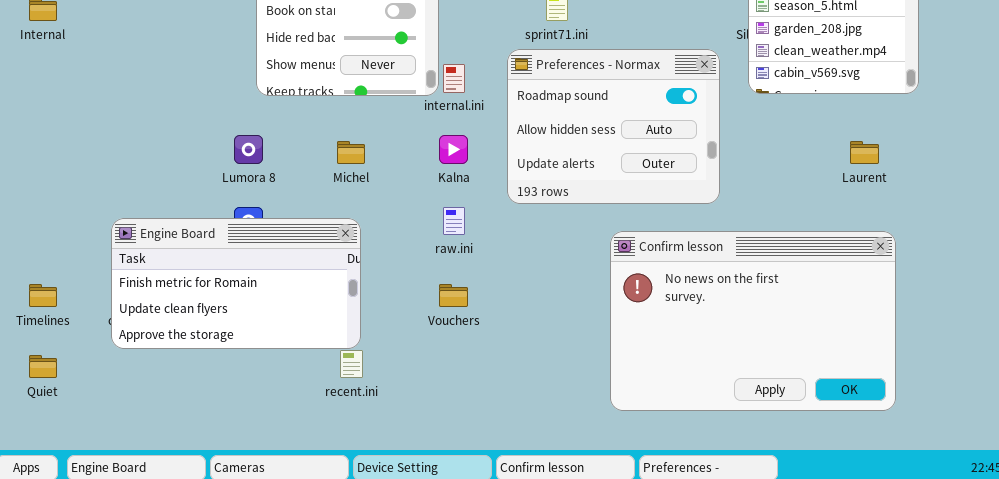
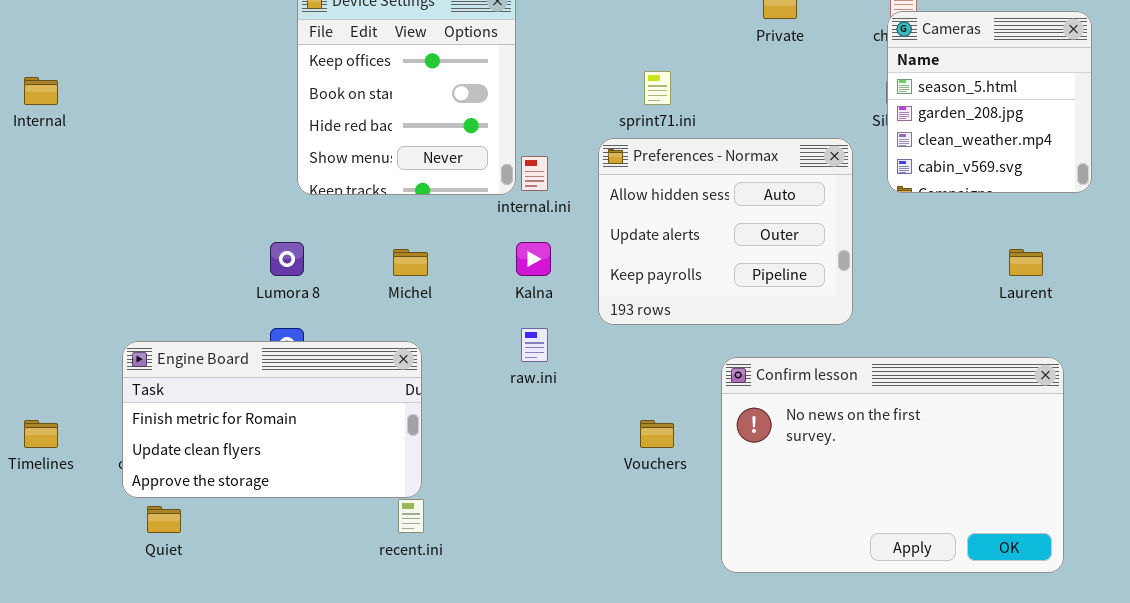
Preferences - Normax: [507,49,720,204] -> [598,138,853,325], scrolled down 1 row
Vouchers: [439,284,468,307] -> [640,420,674,448], moved
Quiet: [29,355,57,378] -> [147,506,181,533], moved

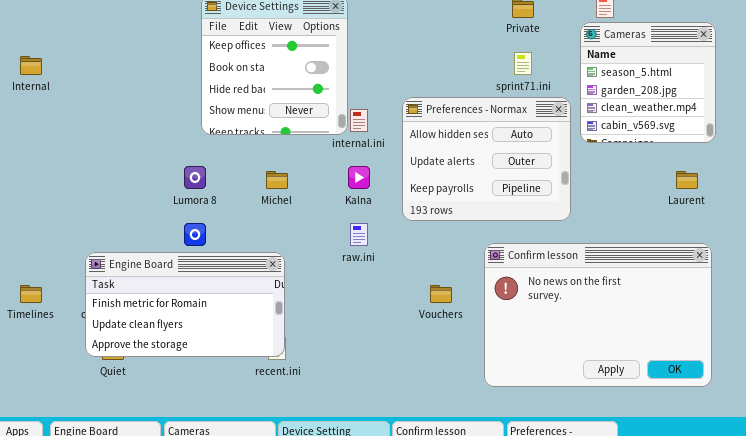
Cameras: [887,11,1092,193] -> [580,22,716,143], moved
sprint71.ini: [644,71,671,105] -> [514,52,532,75], moved
Engine Board: [122,341,422,498] -> [85,252,285,357], moved

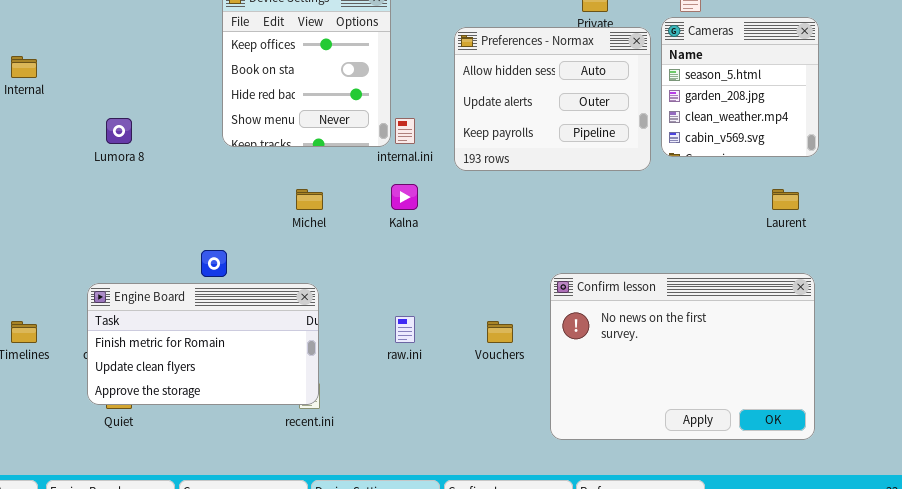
Preferences - Normax: [402,97,571,221] -> [454,27,651,171], moved
Lumora 8: [184,166,206,189] -> [106,118,132,144], moved
raw.ini: [350,223,368,246] -> [395,316,415,343], moved

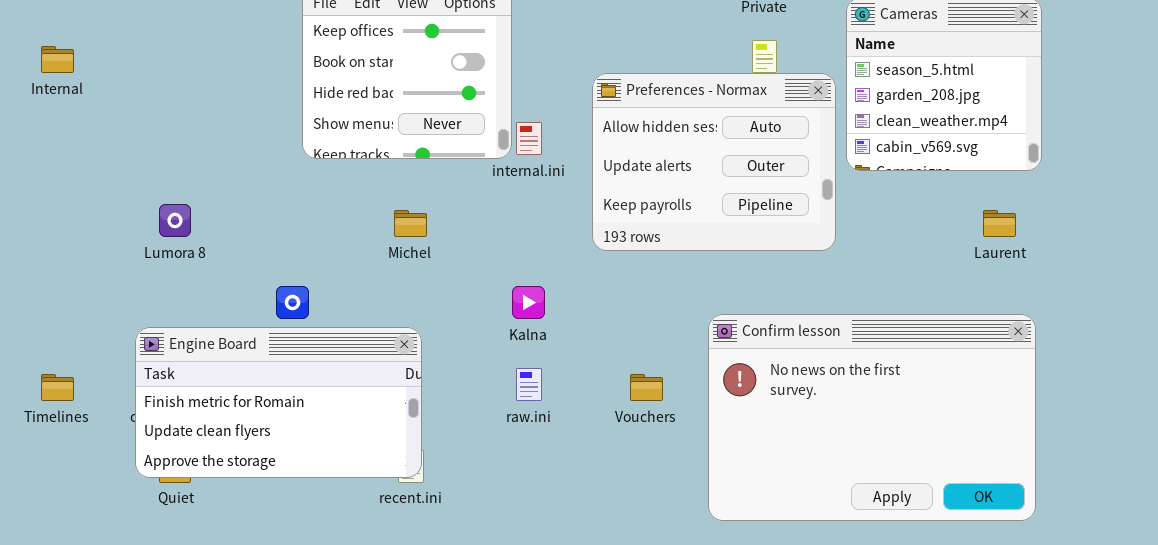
Preferences - Normax: [454,27,651,171] -> [592,73,836,251], moved
Lumora 8: [106,118,132,144] -> [159,204,191,237], moved
Kalna: [391,184,418,210] -> [512,286,545,319], moved

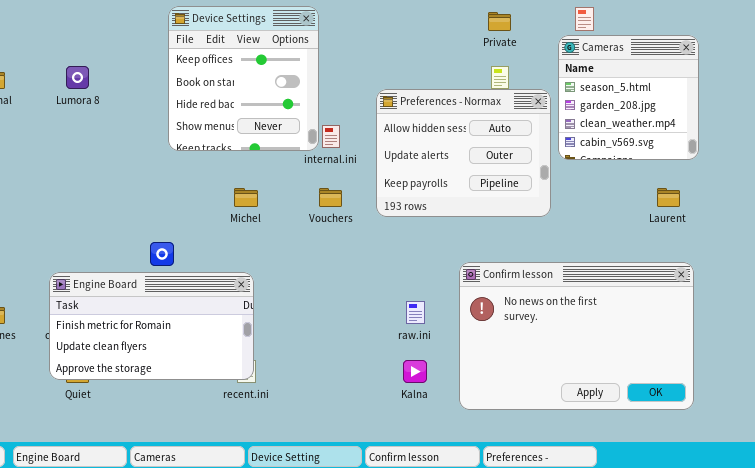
Lumora 8: [159,204,191,237] -> [66,66,89,89], moved
Kalna: [512,286,545,319] -> [403,360,427,383], moved
raw.ini: [516,368,542,401] -> [406,301,425,324], moved
Vouchers: [630,374,663,401] -> [319,188,342,207], moved

